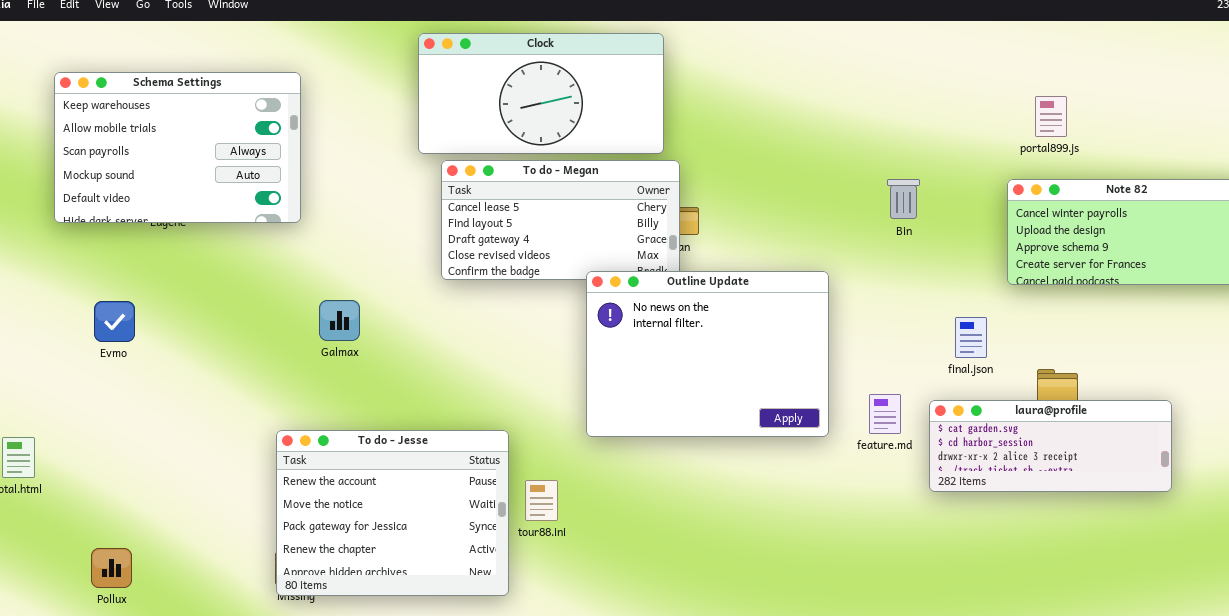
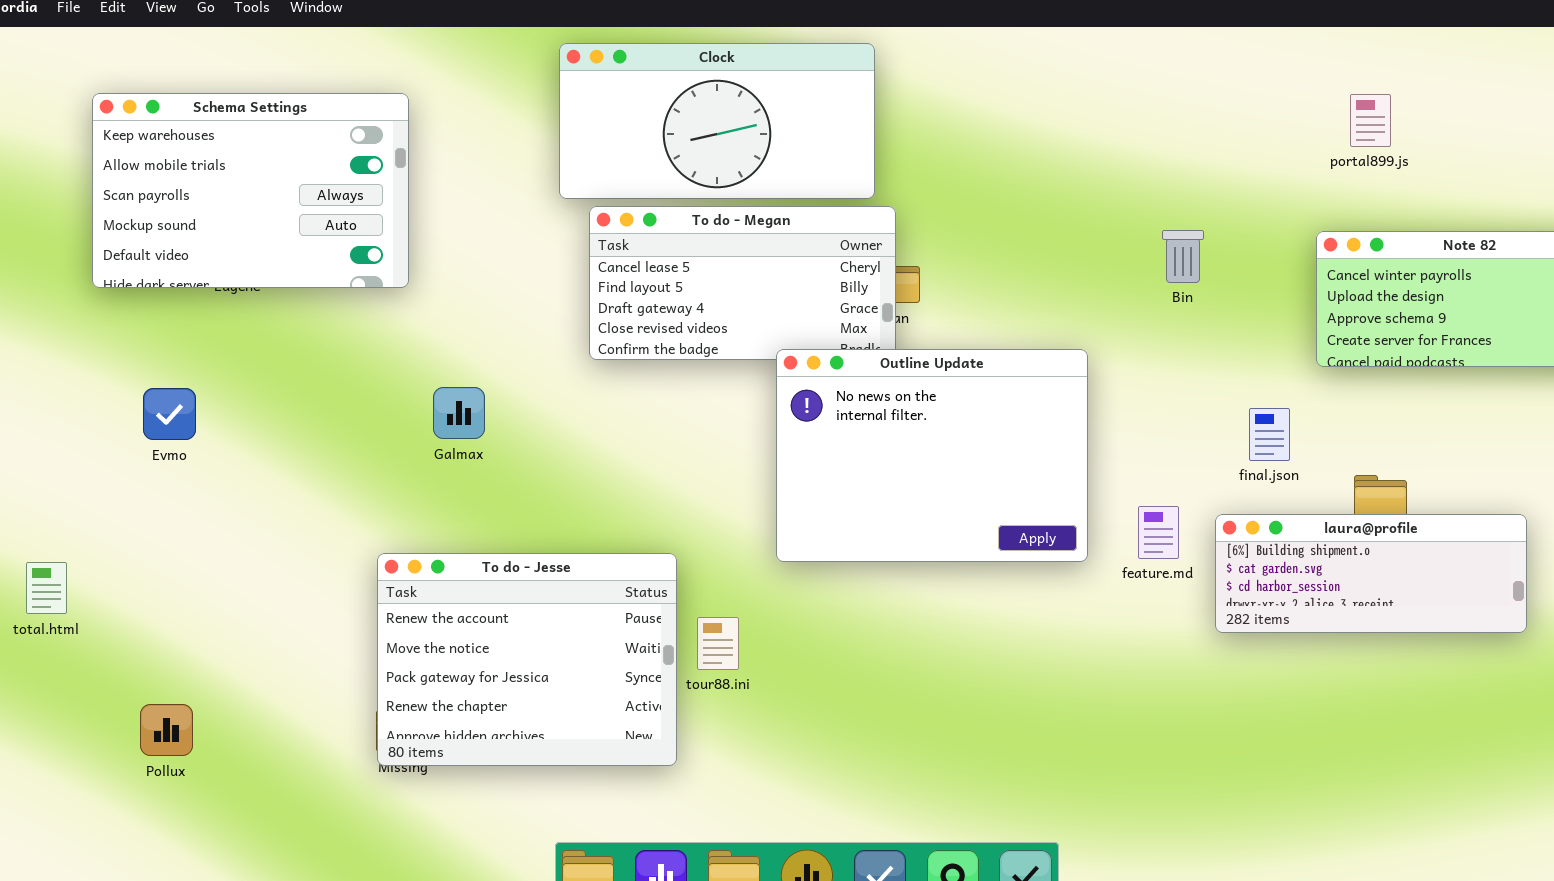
portal899.js: [1035,96,1067,137] -> [1350,94,1391,147], moved
laura@profile: [929,400,1172,492] -> [1215,514,1527,633], scrolled up 1 row

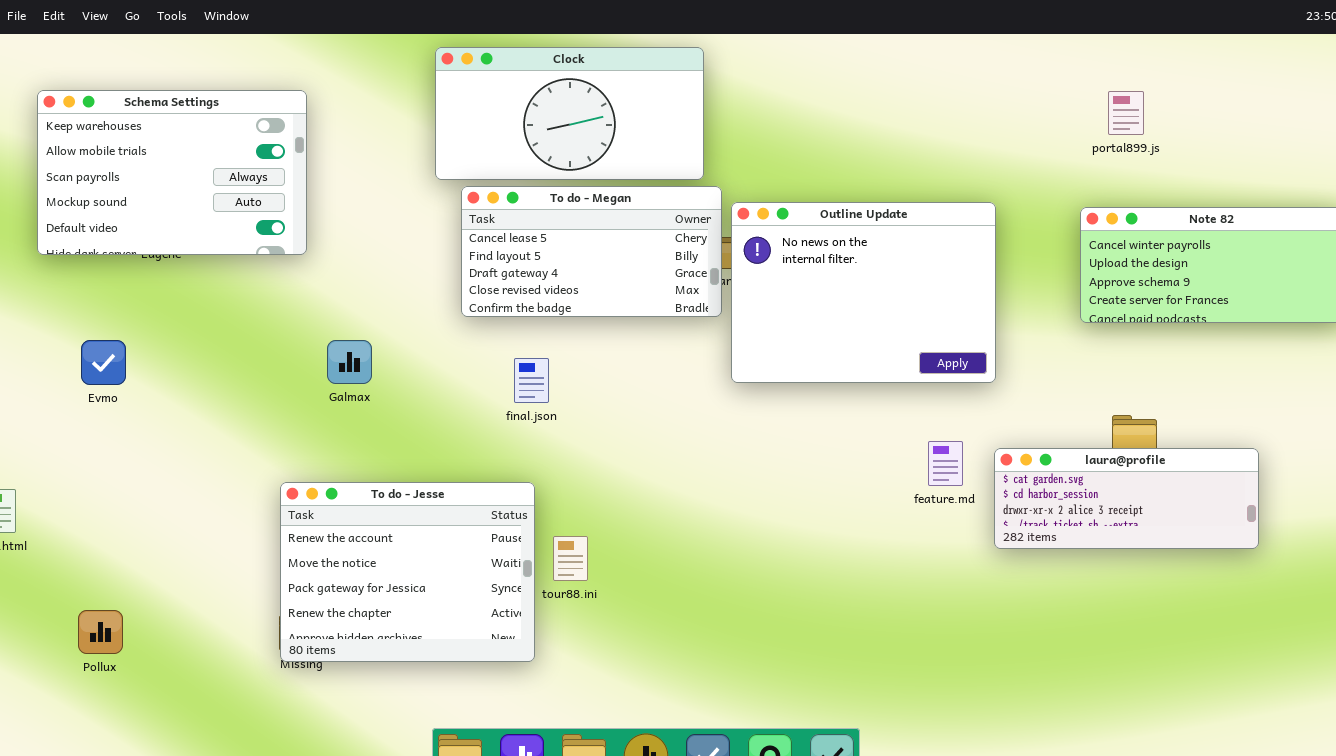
Outline Update: [776,349,1088,562] -> [731,202,996,383], moved
final.json: [1249,408,1290,461] -> [514,358,549,403], moved
laura@profile: [1215,514,1527,633] -> [994,448,1259,549], scrolled down 1 row

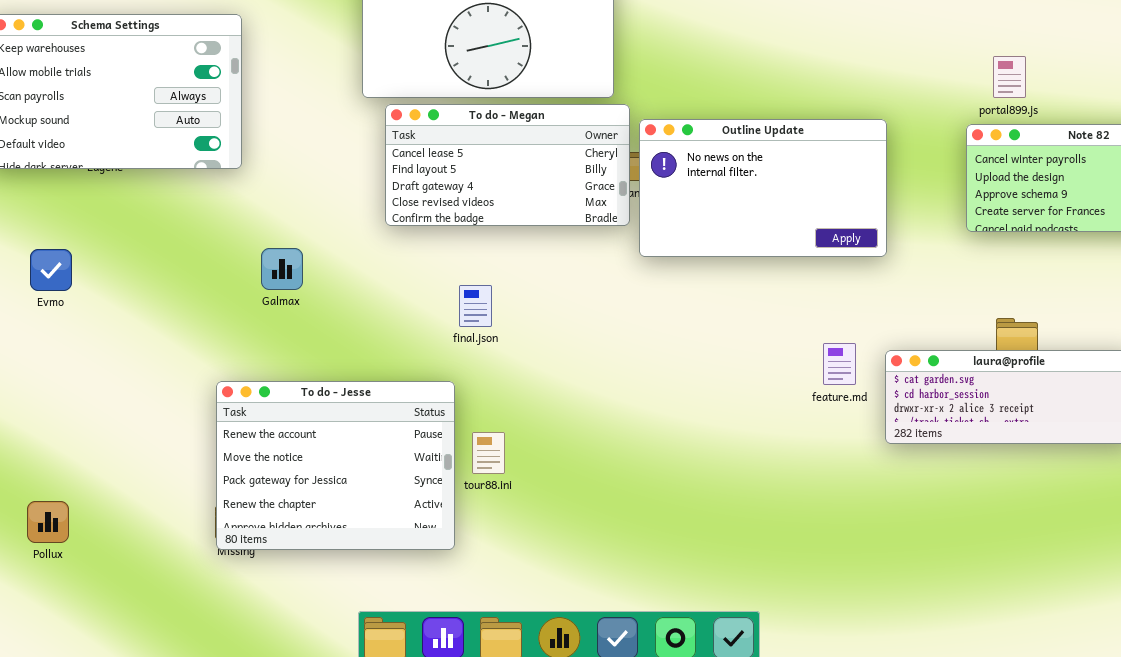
portal899.js: [1108,91,1144,135] -> [993,56,1026,98], moved
Outline Update: [731,202,996,383] -> [639,119,887,257], resized
final.json: [514,358,549,403] -> [459,285,492,327], moved

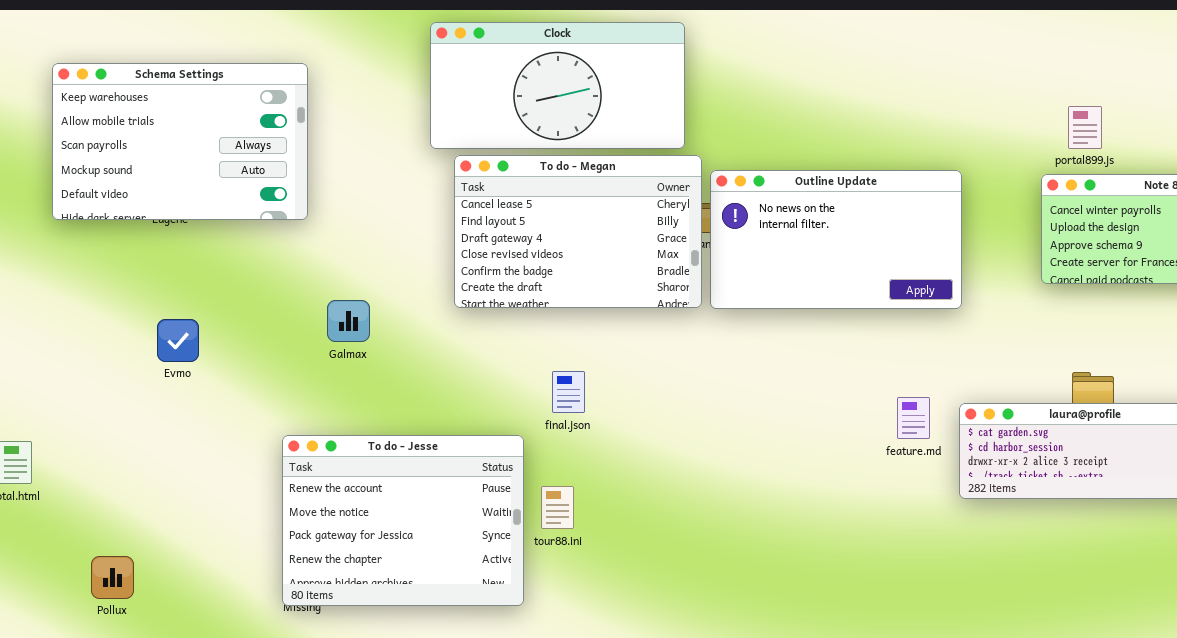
To do - Megan: [385,104,630,226] -> [454,155,702,308], resized
Evmo: [30,249,72,291] -> [157,319,199,362], moved
final.json: [459,285,492,327] -> [552,371,585,413], moved

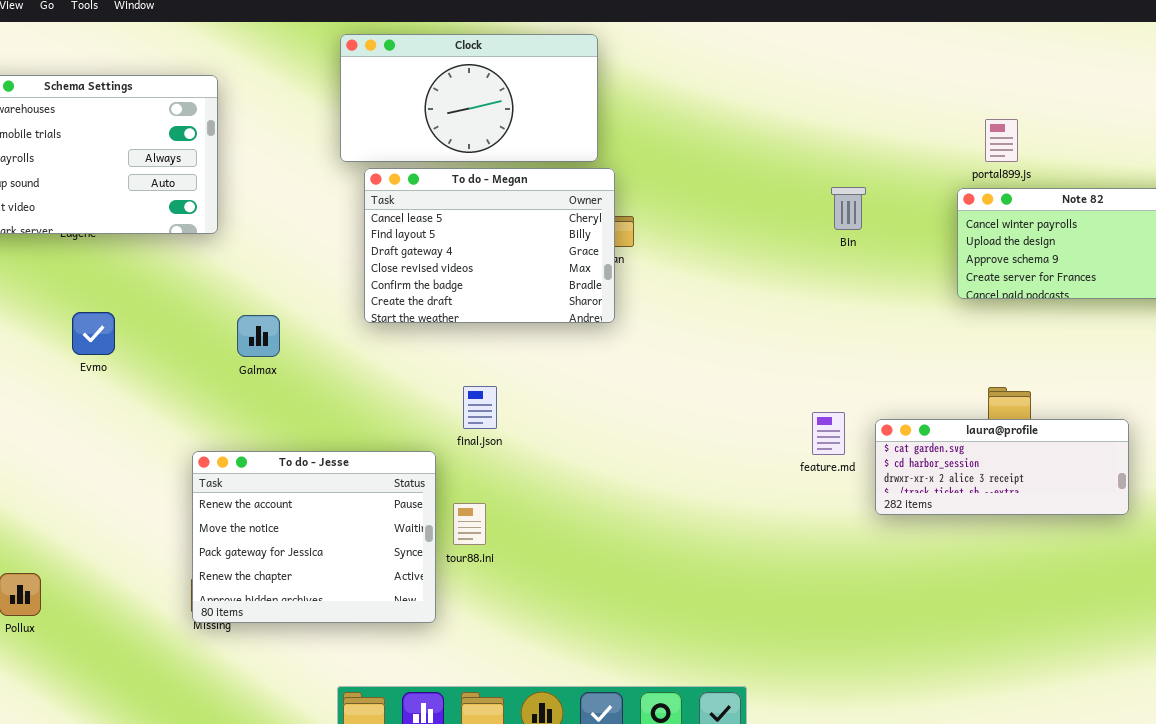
Outline Update: [710,170,962,309] -> none, closed
Evmo: [157,319,199,362] -> [72,312,115,355], moved

